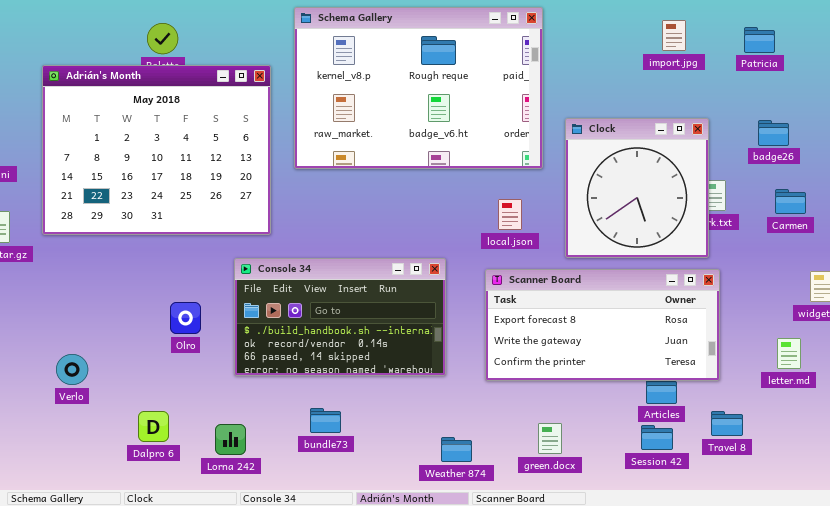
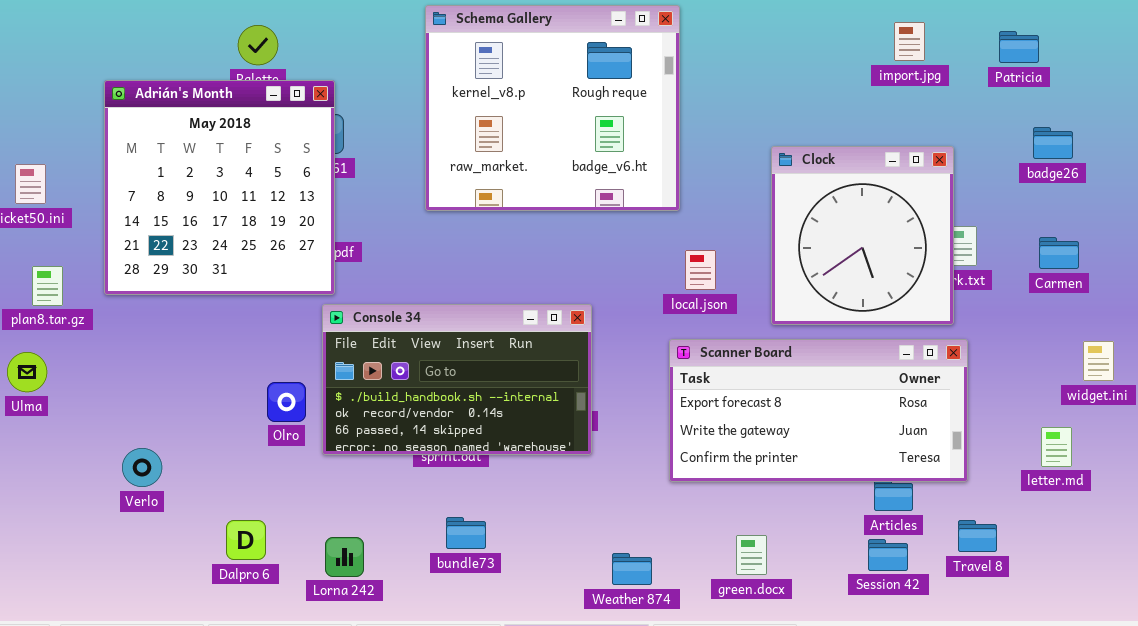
Schema Gallery: [294,7,543,169] -> [425,5,680,211], resized
Adrián's Month: [42,65,271,235] -> [104,80,335,295], resized
badge26: [758,120,789,146] -> [1033,127,1073,159], moved
Console 34: [234,258,446,376] -> [322,304,592,455], moved

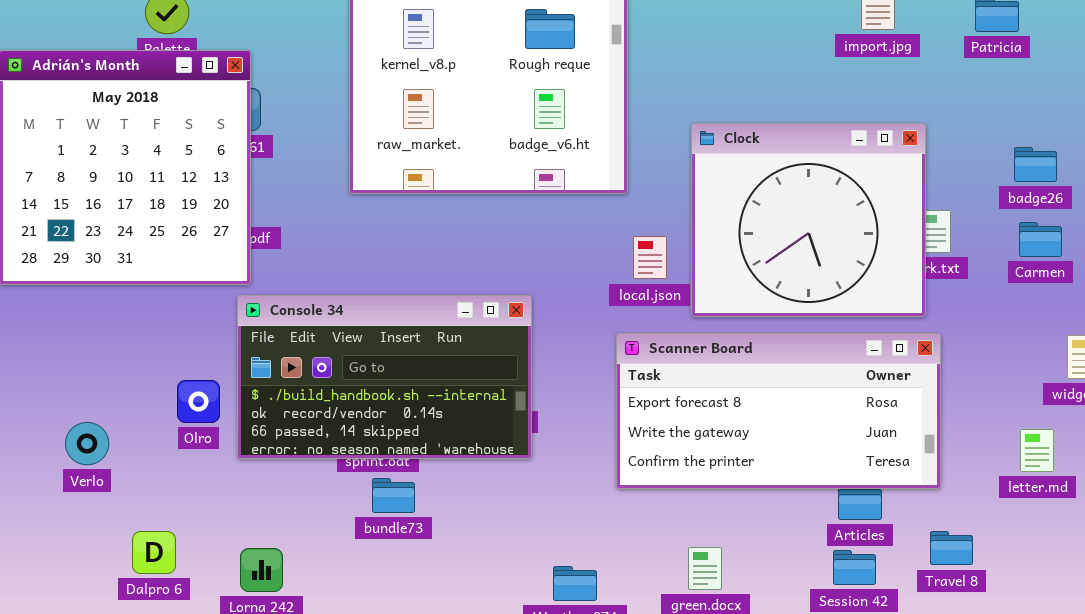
badge26: [1033,127,1073,159] -> [1014,147,1057,182], moved
Clock: [771,146,954,325] -> [691,123,926,317], resized
Verlo: [122,448,162,487] -> [65,422,109,465], moved
bundle73: [446,517,486,549] -> [372,478,415,513], moved

